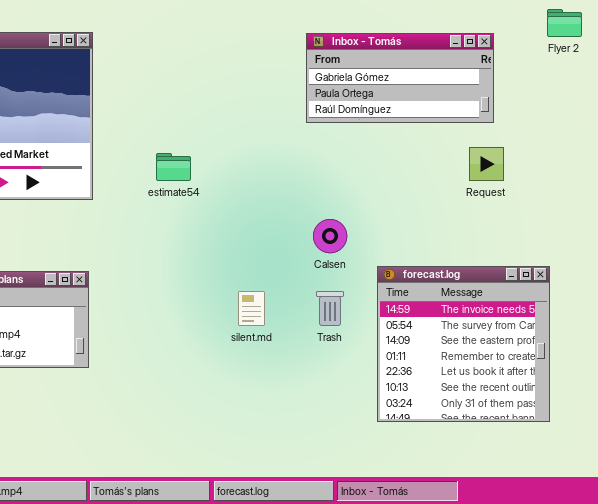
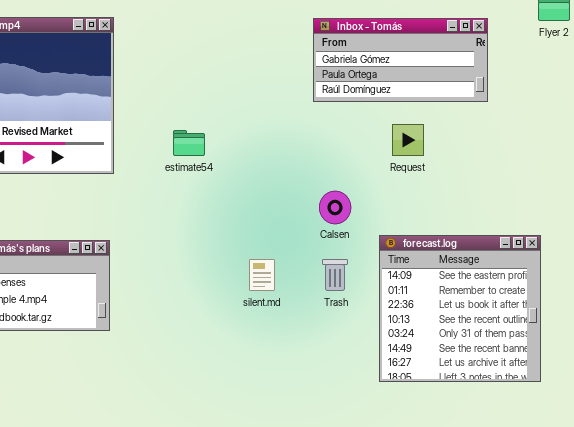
Request: [469,147,504,181] -> [392,124,424,156], moved
forecast.log: [377,266,550,422] -> [379,235,541,382], scrolled down 2 rows

